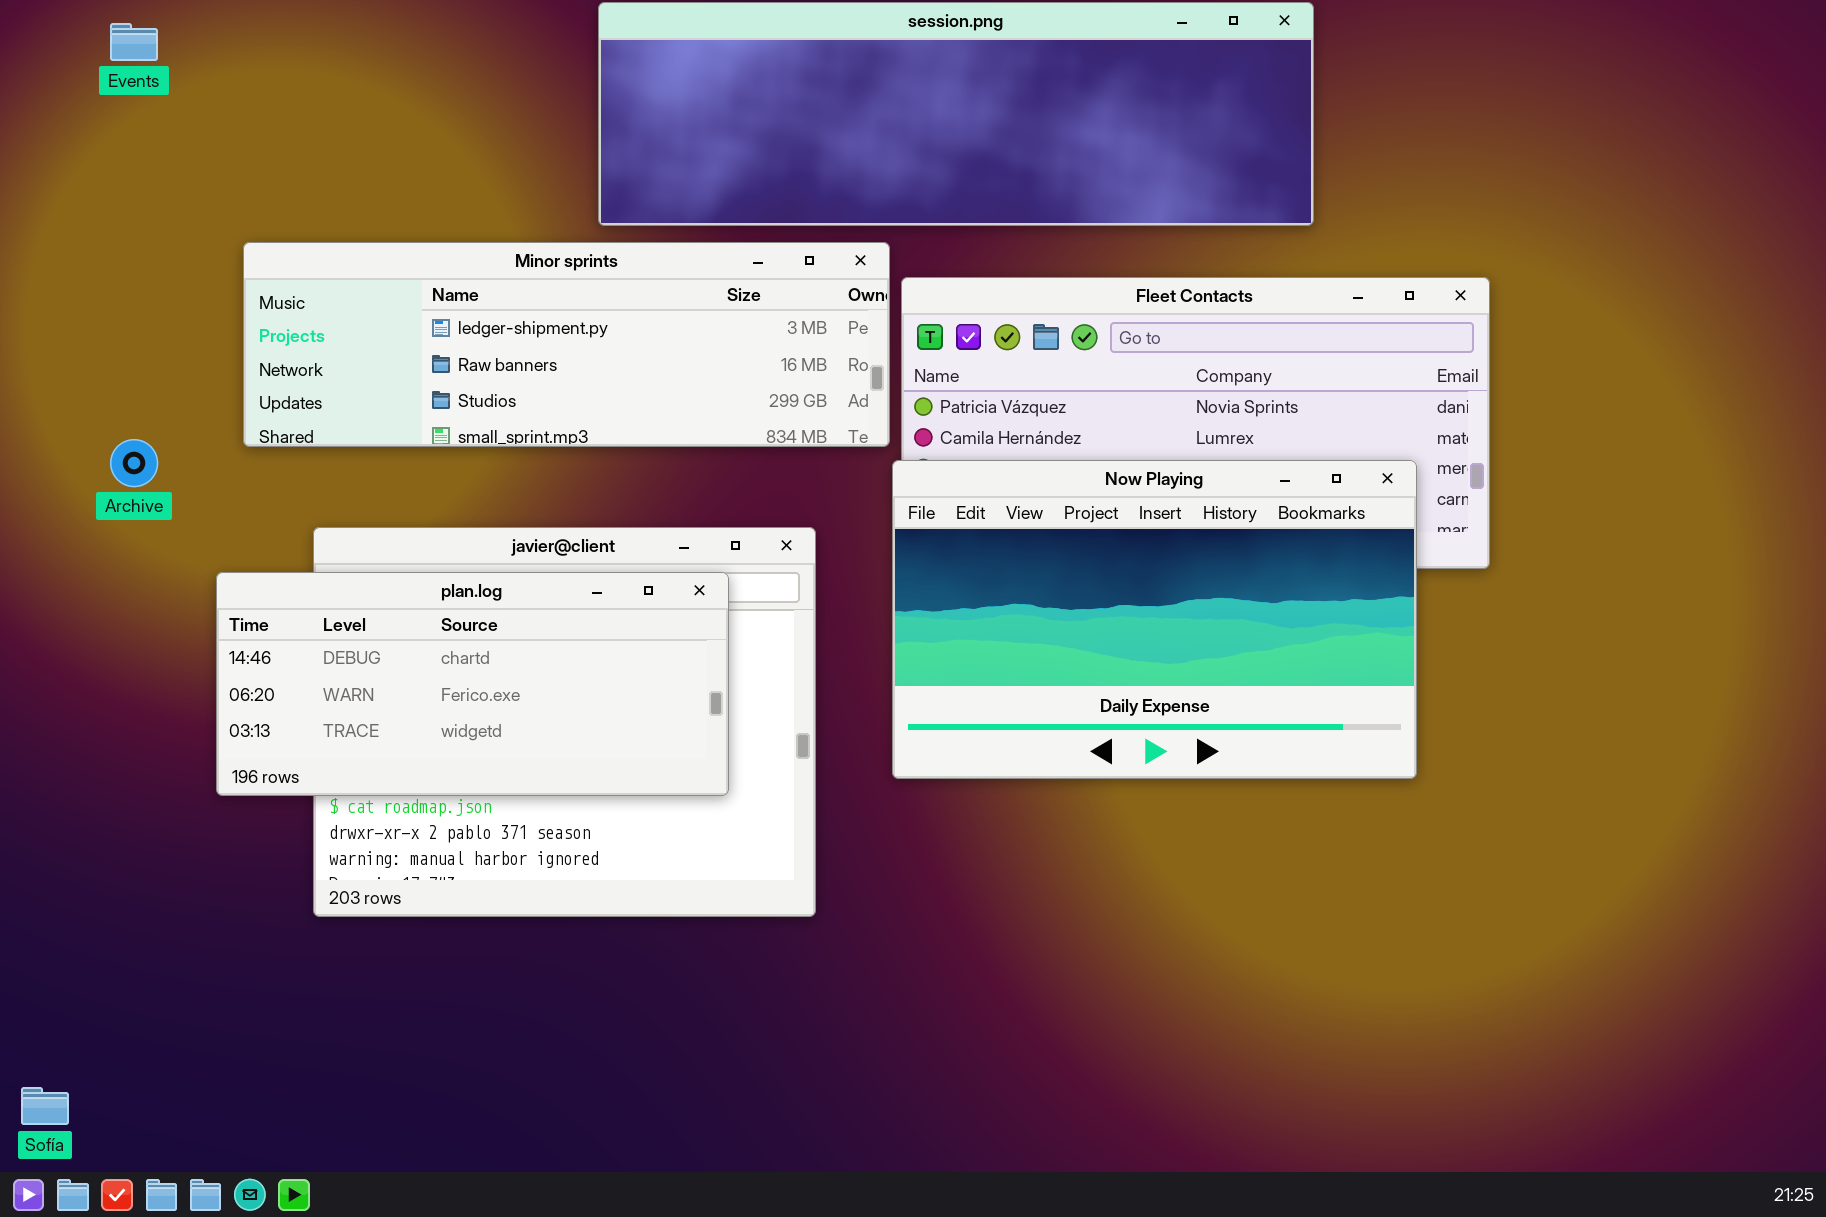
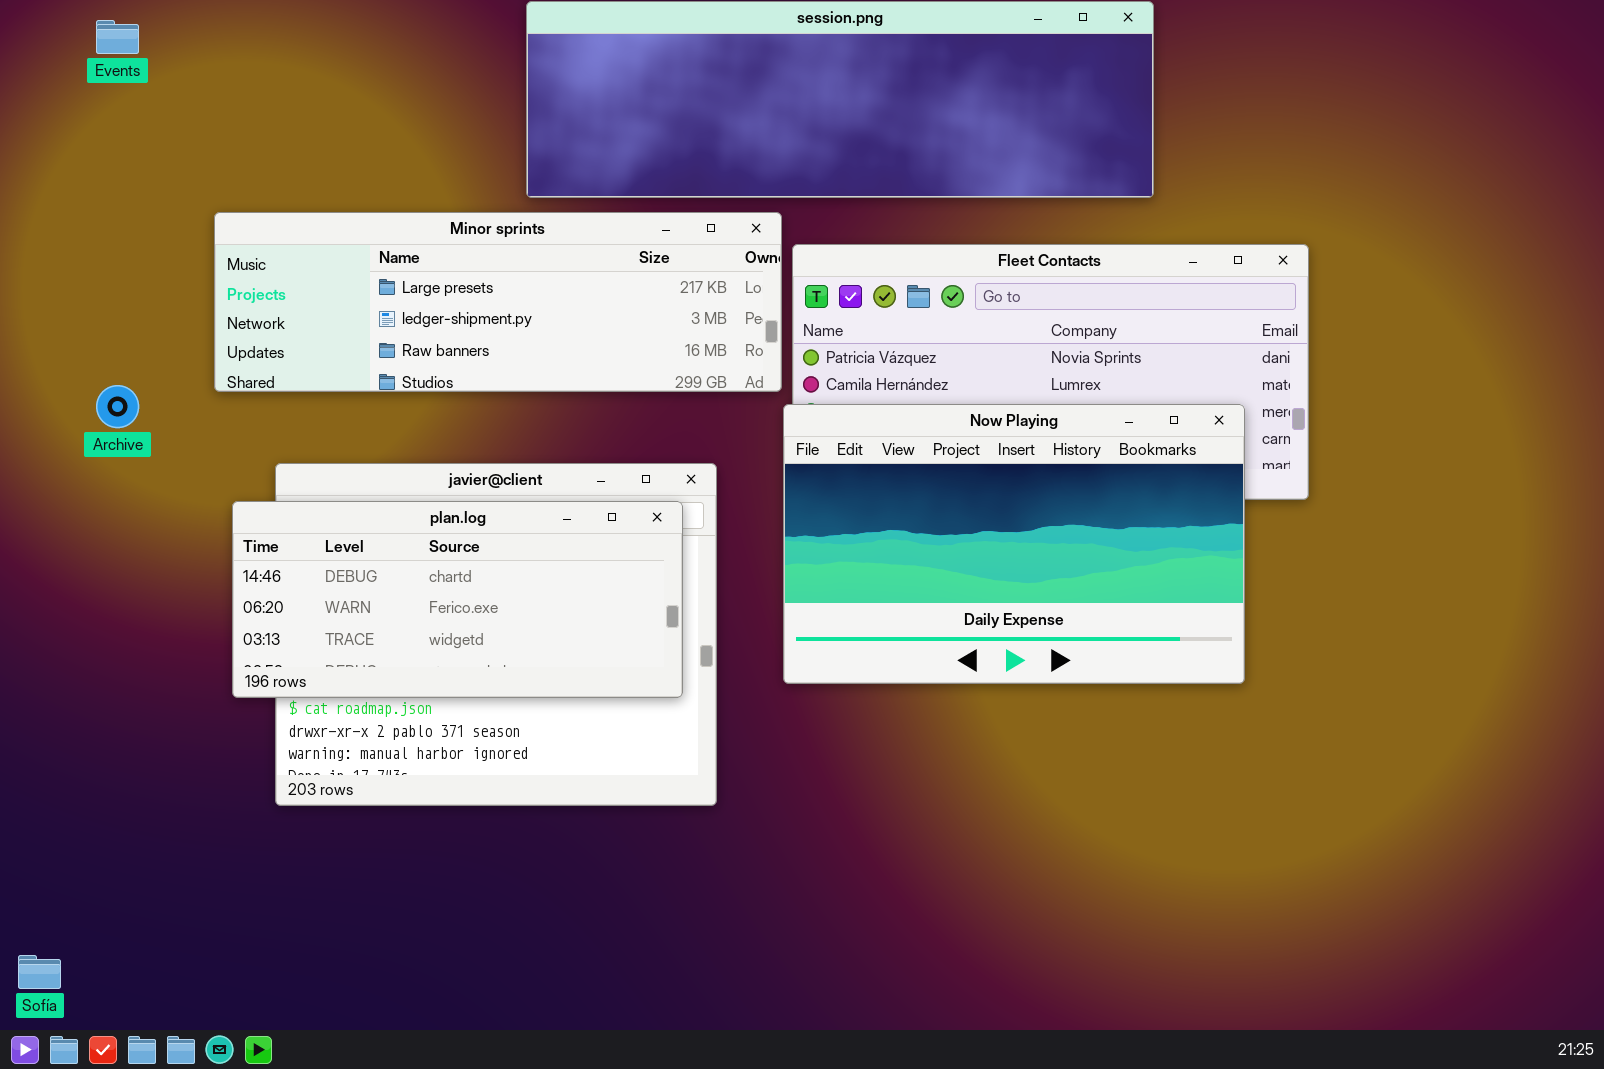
Minor sprints: [243,242,890,447] -> [214,212,782,392], scrolled up 1 row
plan.log: [216,572,729,796] -> [232,501,683,698], moved

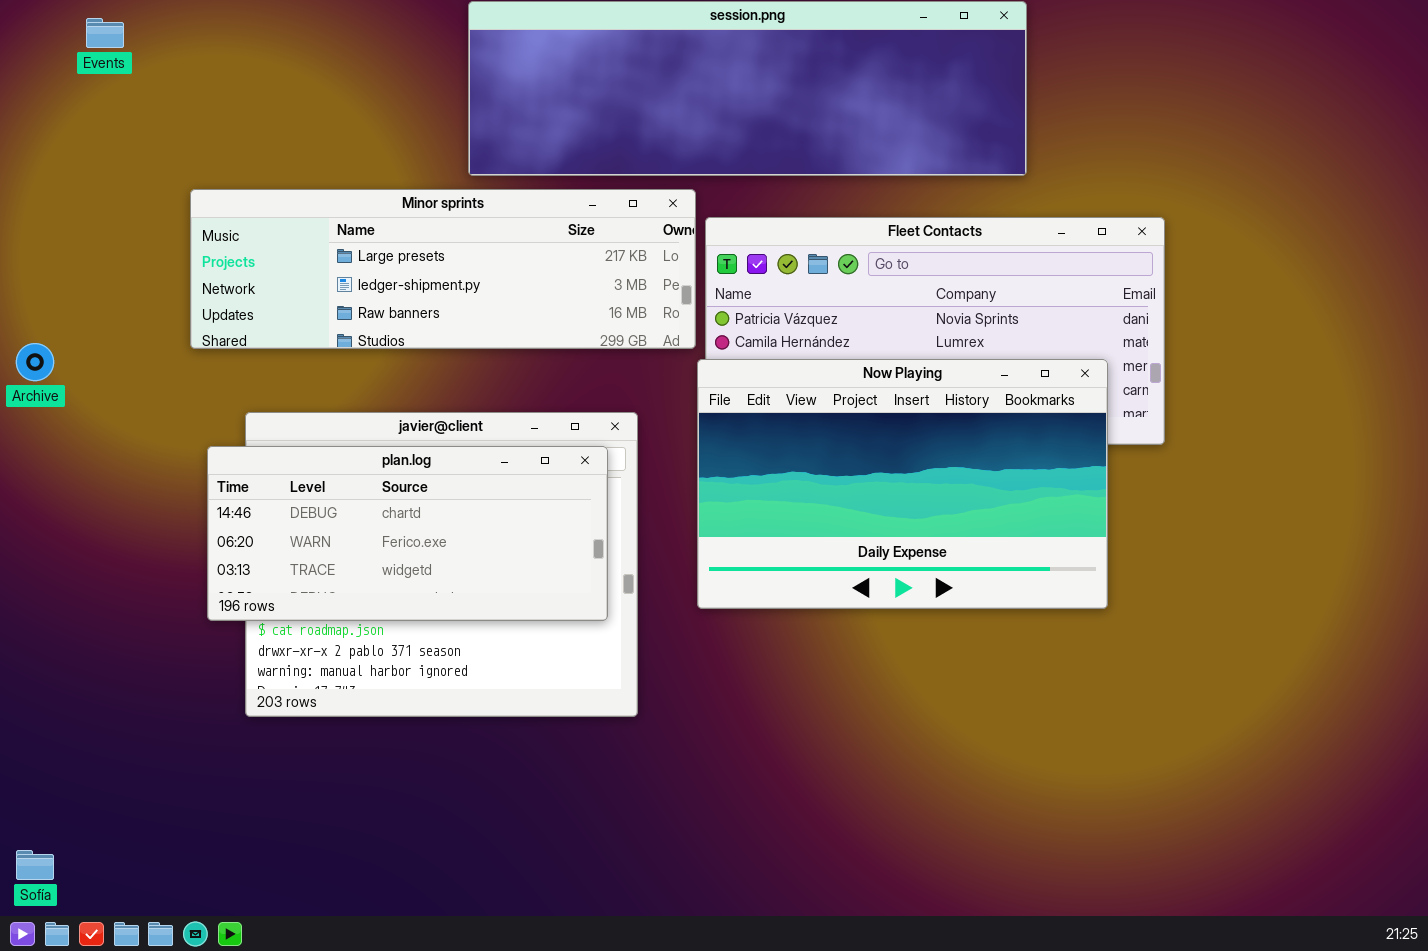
Archive: [96,385,139,428] -> [16,343,54,381], moved

